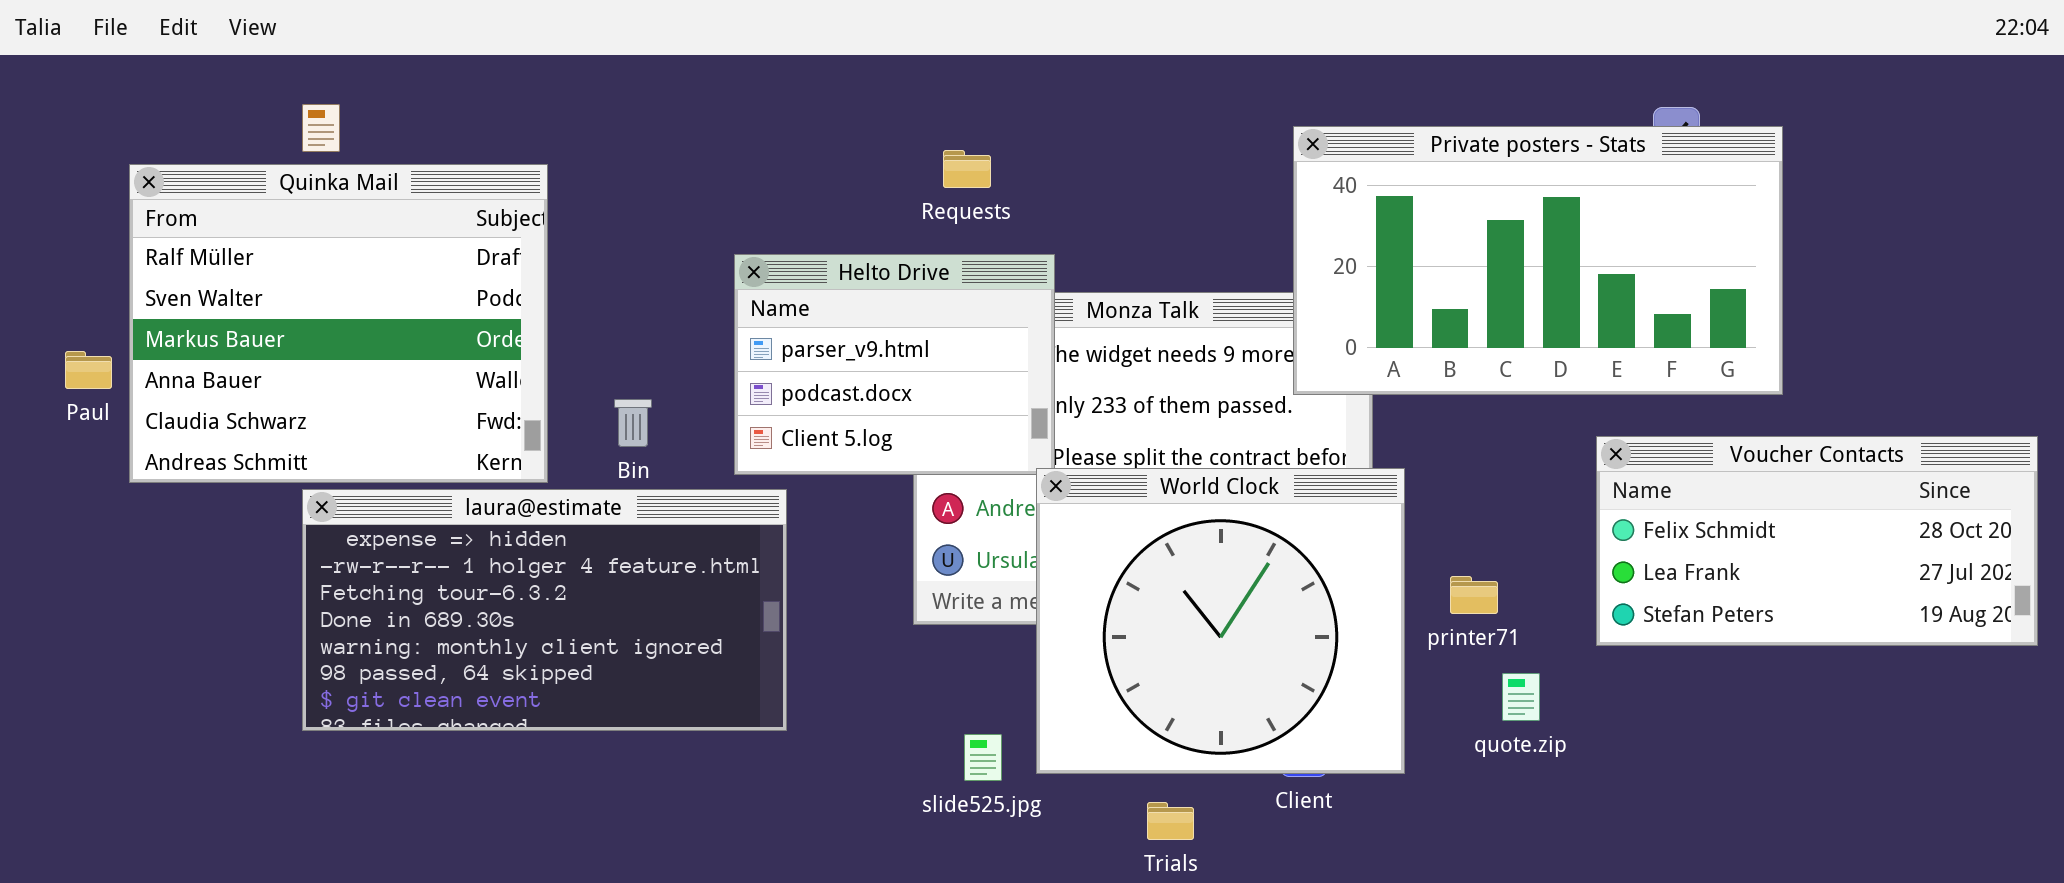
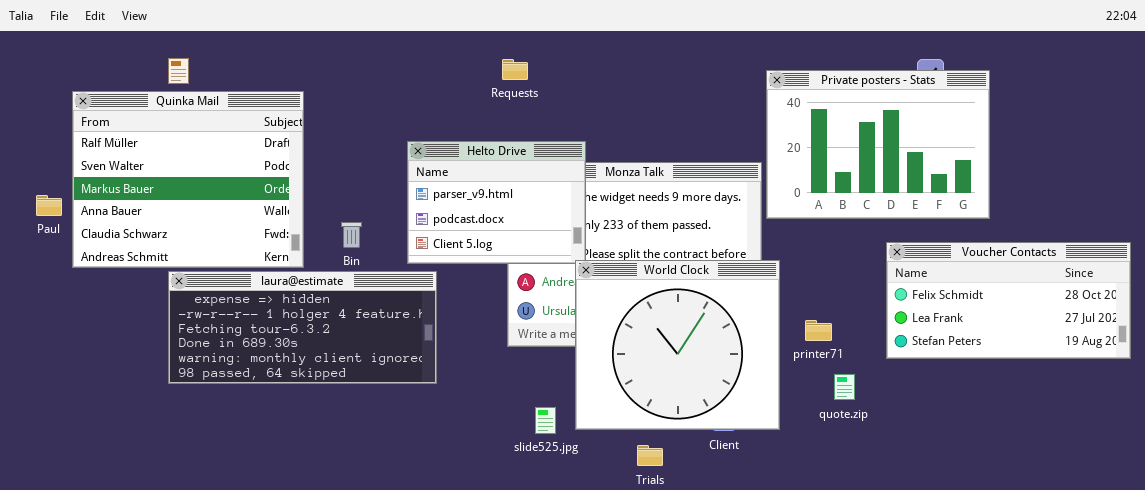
Private posters - Stats: [1293,126,1783,395] -> [766,70,990,219], resized
Requests: [943,150,991,188] -> [502,59,528,80], moved
laura@estimate: [302,489,787,731] -> [168,271,437,384], resized

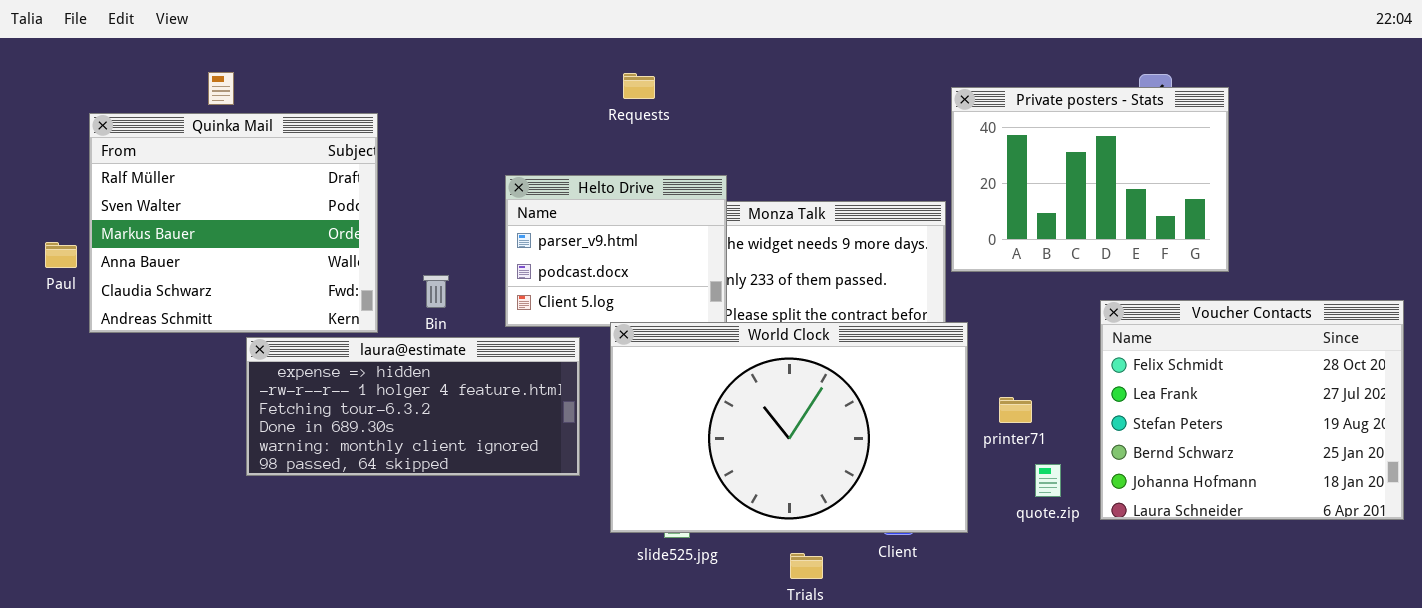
Voucher Contacts: [886,242,1131,359] -> [1100,300,1404,520], resized
World Clock: [575,260,780,430] -> [610,322,968,533], resized
laura@estimate: [168,271,437,384] -> [246,337,580,476], moved

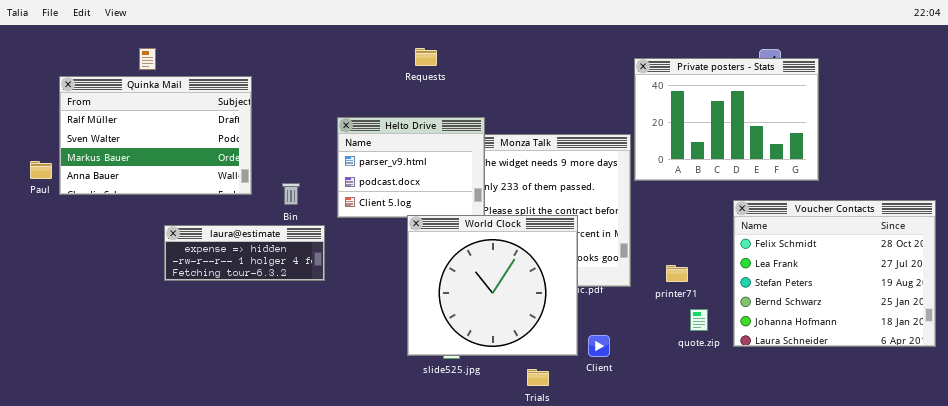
Quinka Mail: [89,113,378,333] -> [59,76,252,195], resized
World Clock: [610,322,968,533] -> [407,215,578,356], resized
laura@estimate: [246,337,580,476] -> [164,225,325,281], resized

